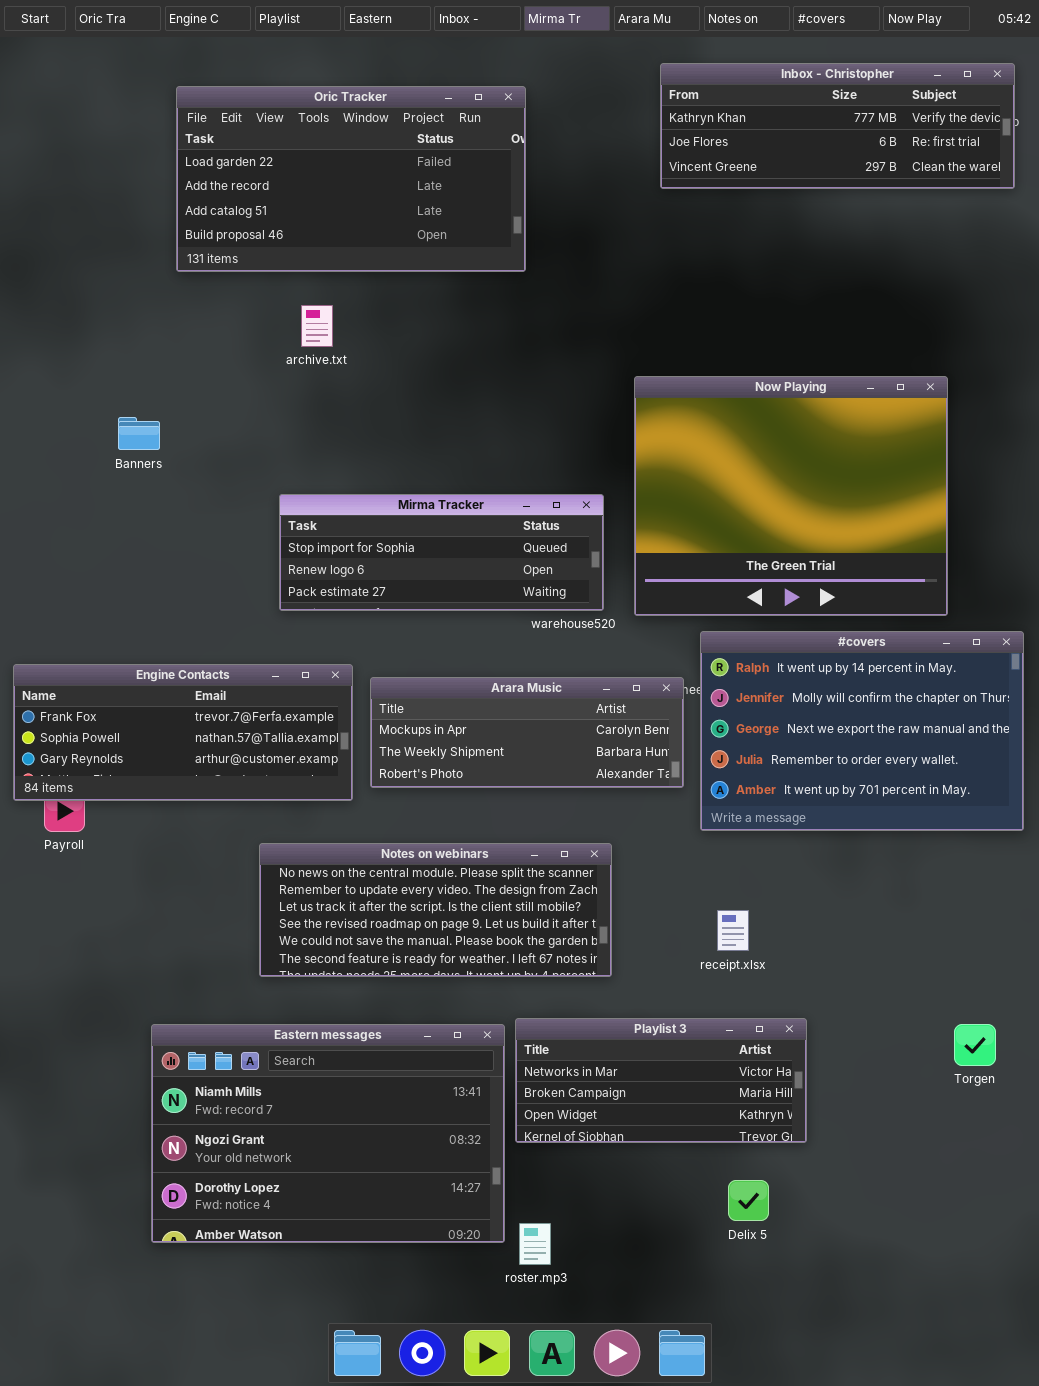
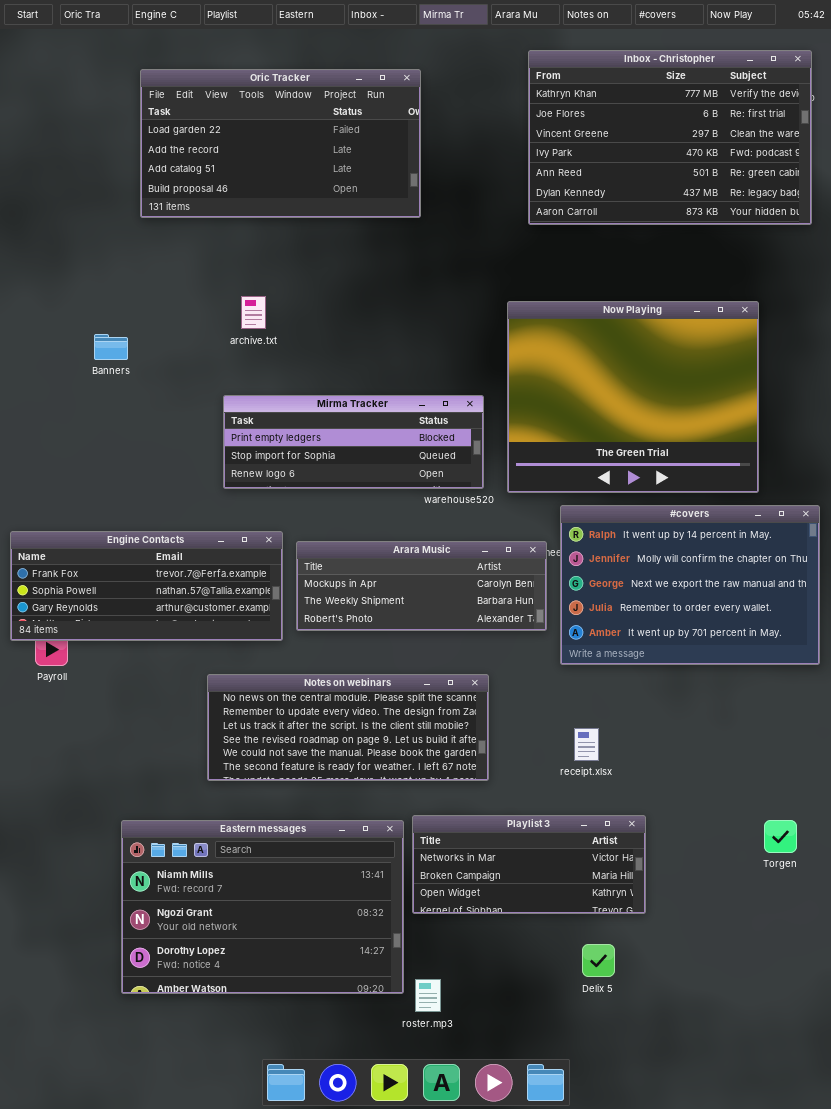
Inbox - Christopher: [660,63,1015,189] -> [528,50,812,225], resized
archive.txt: [301,305,333,347] -> [241,296,266,329], moved
Mirma Tracker: [279,494,604,611] -> [223,395,484,489], scrolled up 1 row

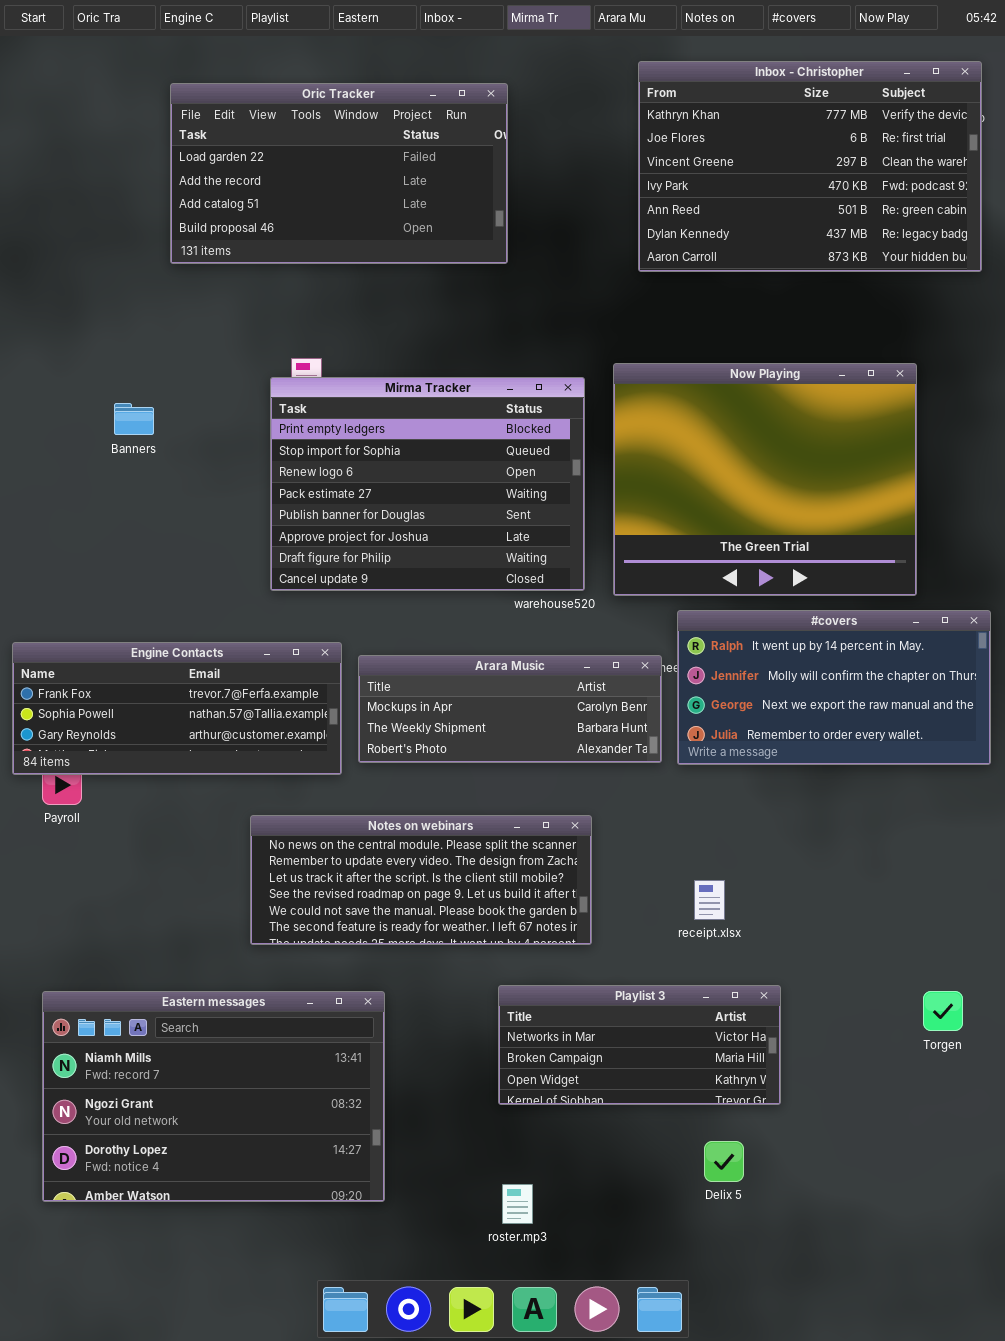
Mirma Tracker: [223,395,484,489] -> [270,377,585,591], resized
#covers: [560,505,820,665] -> [677,610,991,765], resized
Eastern messages: [121,820,404,994] -> [42,991,385,1202], moved

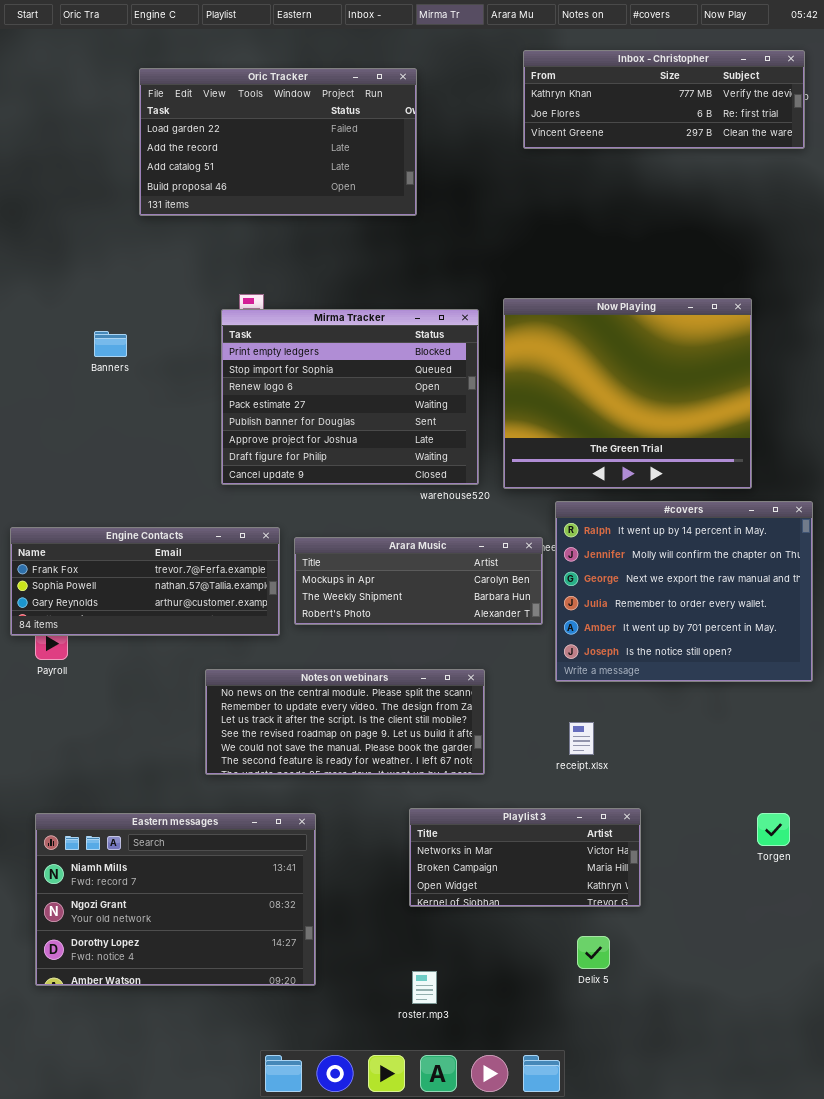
Inbox - Christopher: [638,61,982,272] -> [523,50,805,149], resized
#covers: [677,610,991,765] -> [555,501,813,682], resized

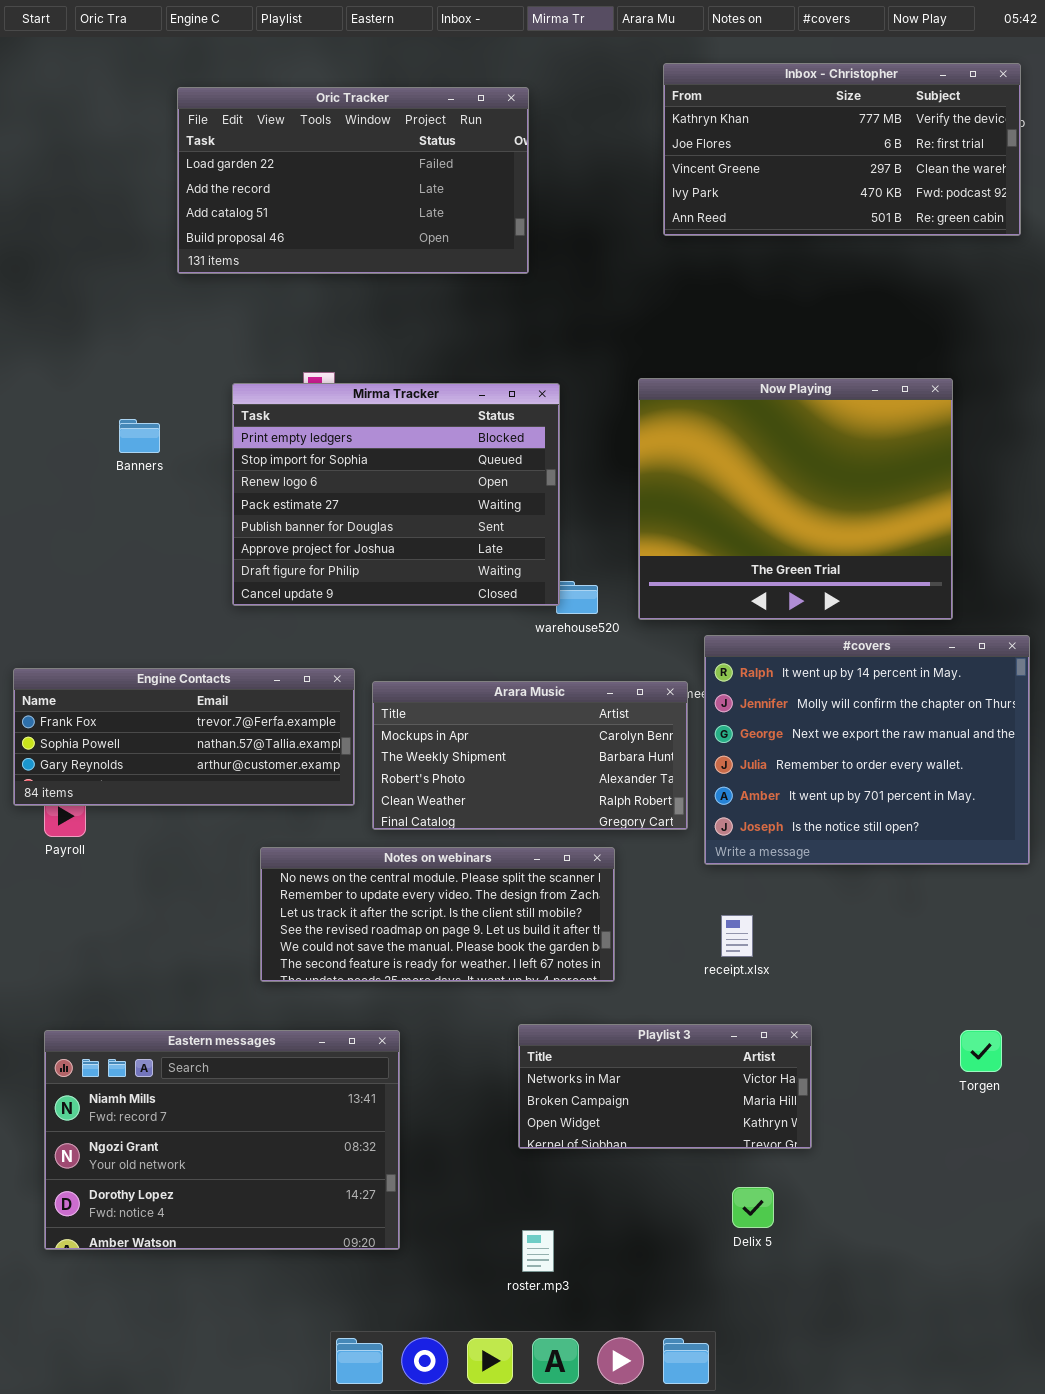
Inbox - Christopher: [523,50,805,149] -> [663,63,1021,236], resized
Mirma Tracker: [221,309,479,485] -> [232,383,560,606], moved
Arara Music: [294,537,543,625] -> [372,681,688,830], resized

